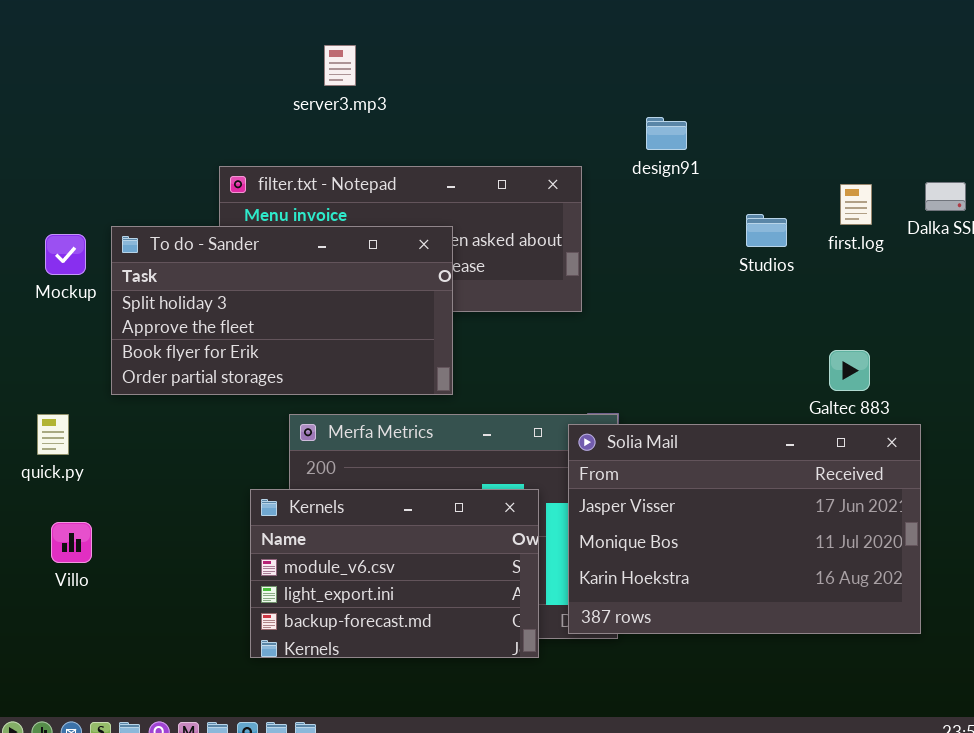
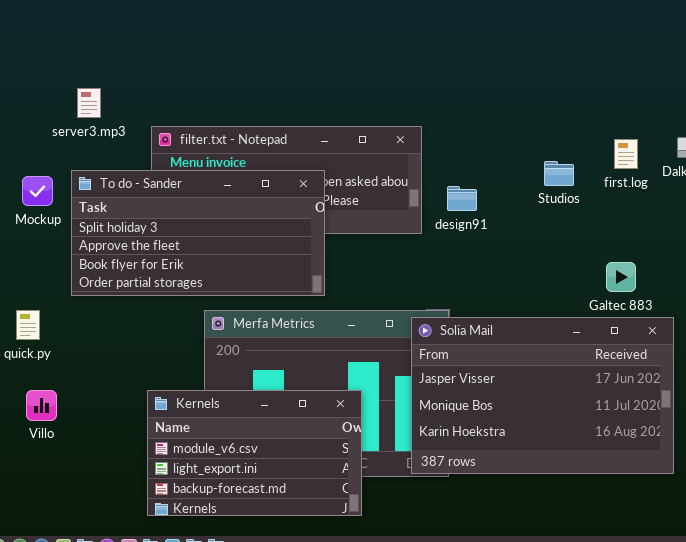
server3.mp3: [324,45,356,86] -> [77,88,101,118], moved
design91: [646,117,687,150] -> [447,186,477,211], moved
Kernels: [250,489,539,658] -> [147,390,362,516], moved

